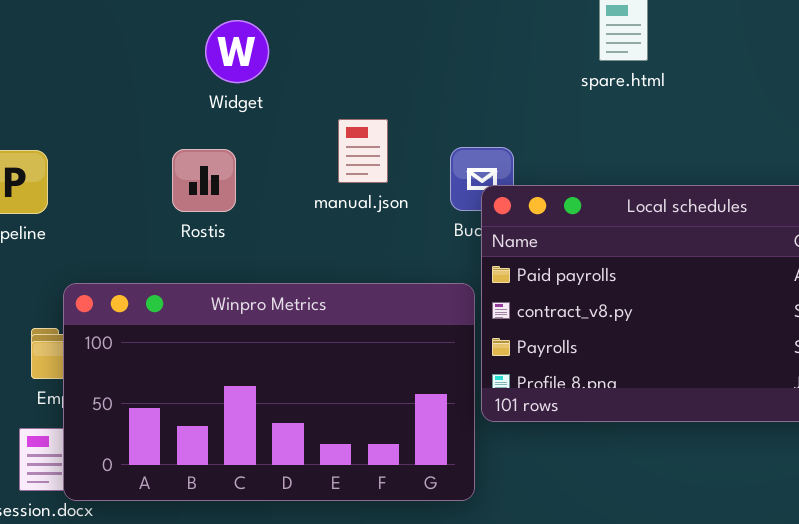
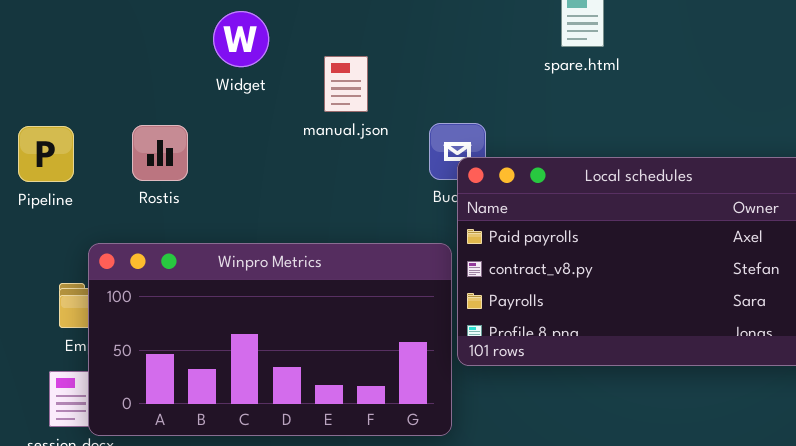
manual.json: [338,119,388,183] -> [324,56,368,112], moved
Rostis: [172,149,236,212] -> [132,125,188,181], moved

